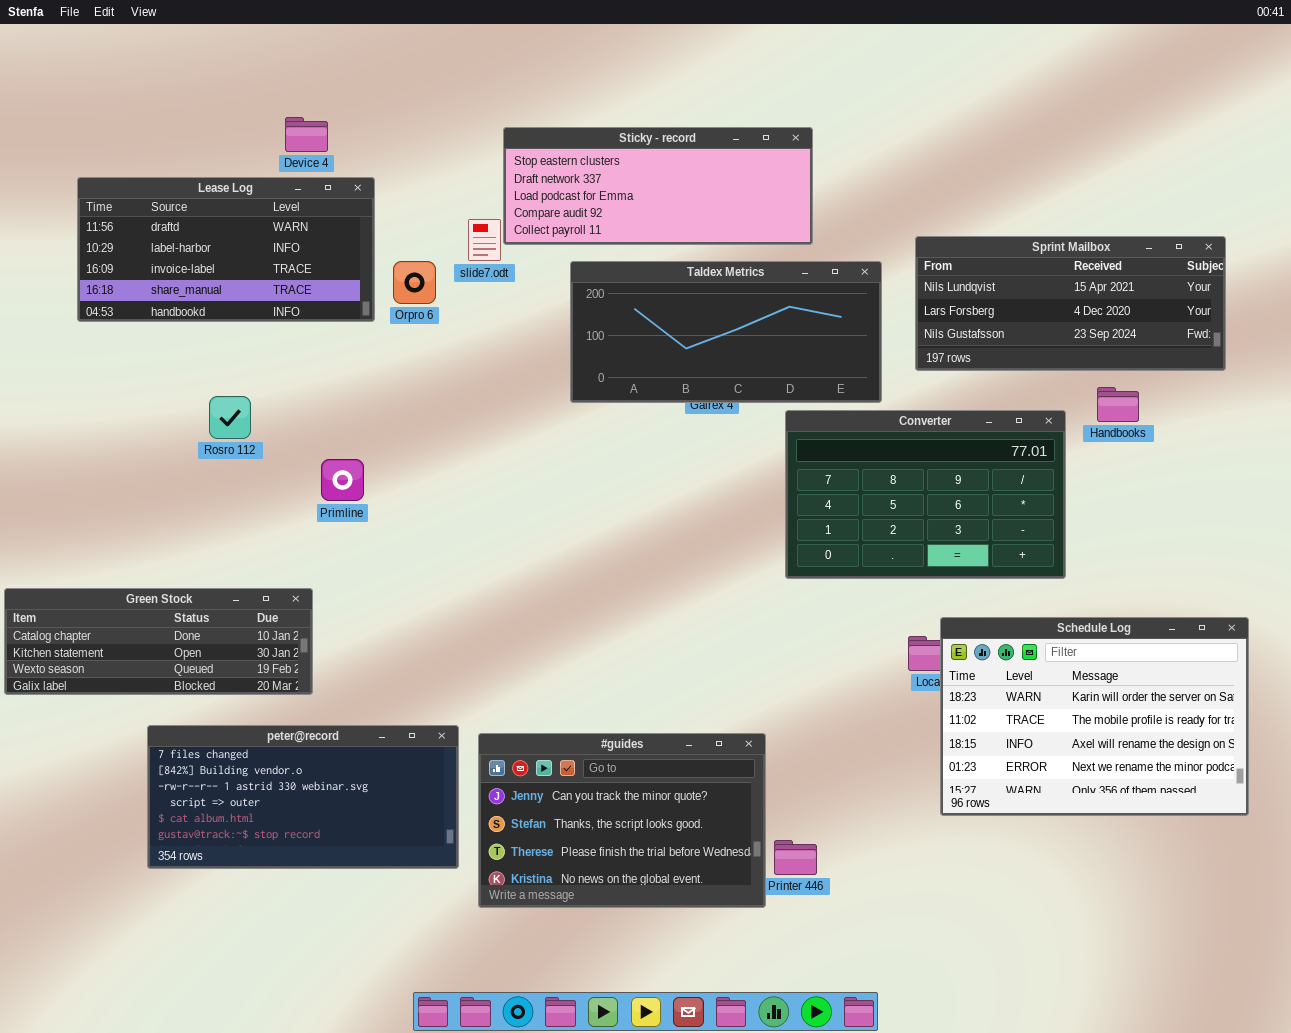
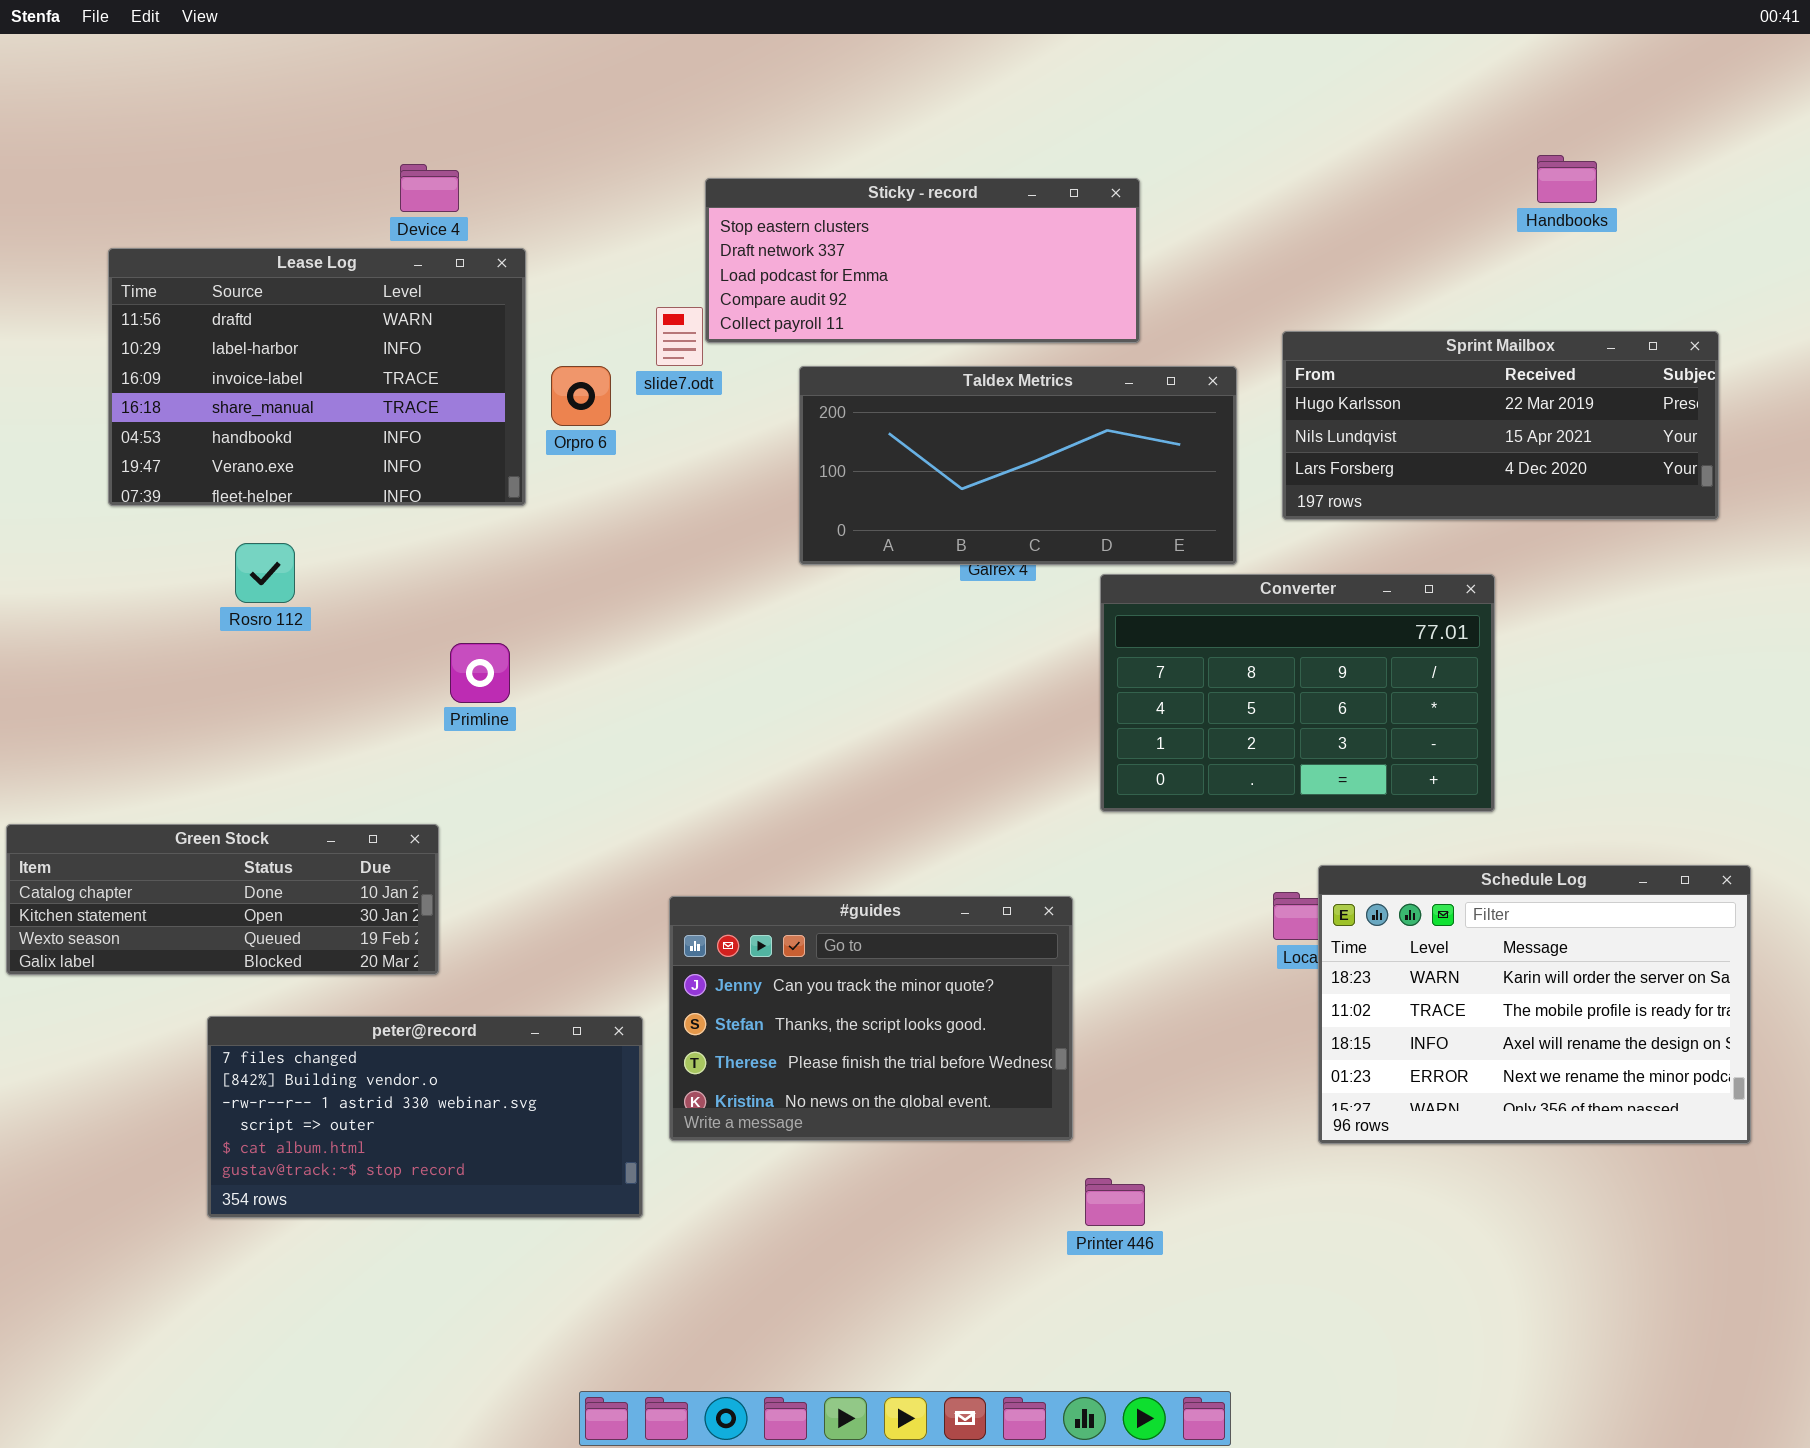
Lease Log: [77,177,375,322] -> [108,248,526,506], resized
Sprint Mailbox: [915,236,1226,371] -> [1282,331,1719,520], scrolled up 1 row
Handbooks: [1097,387,1139,422] -> [1537,155,1597,203], moved
Rosro 112: [209,396,251,439] -> [235,543,295,603], moved
#guides: [478,733,766,908] -> [669,896,1073,1141], moved

